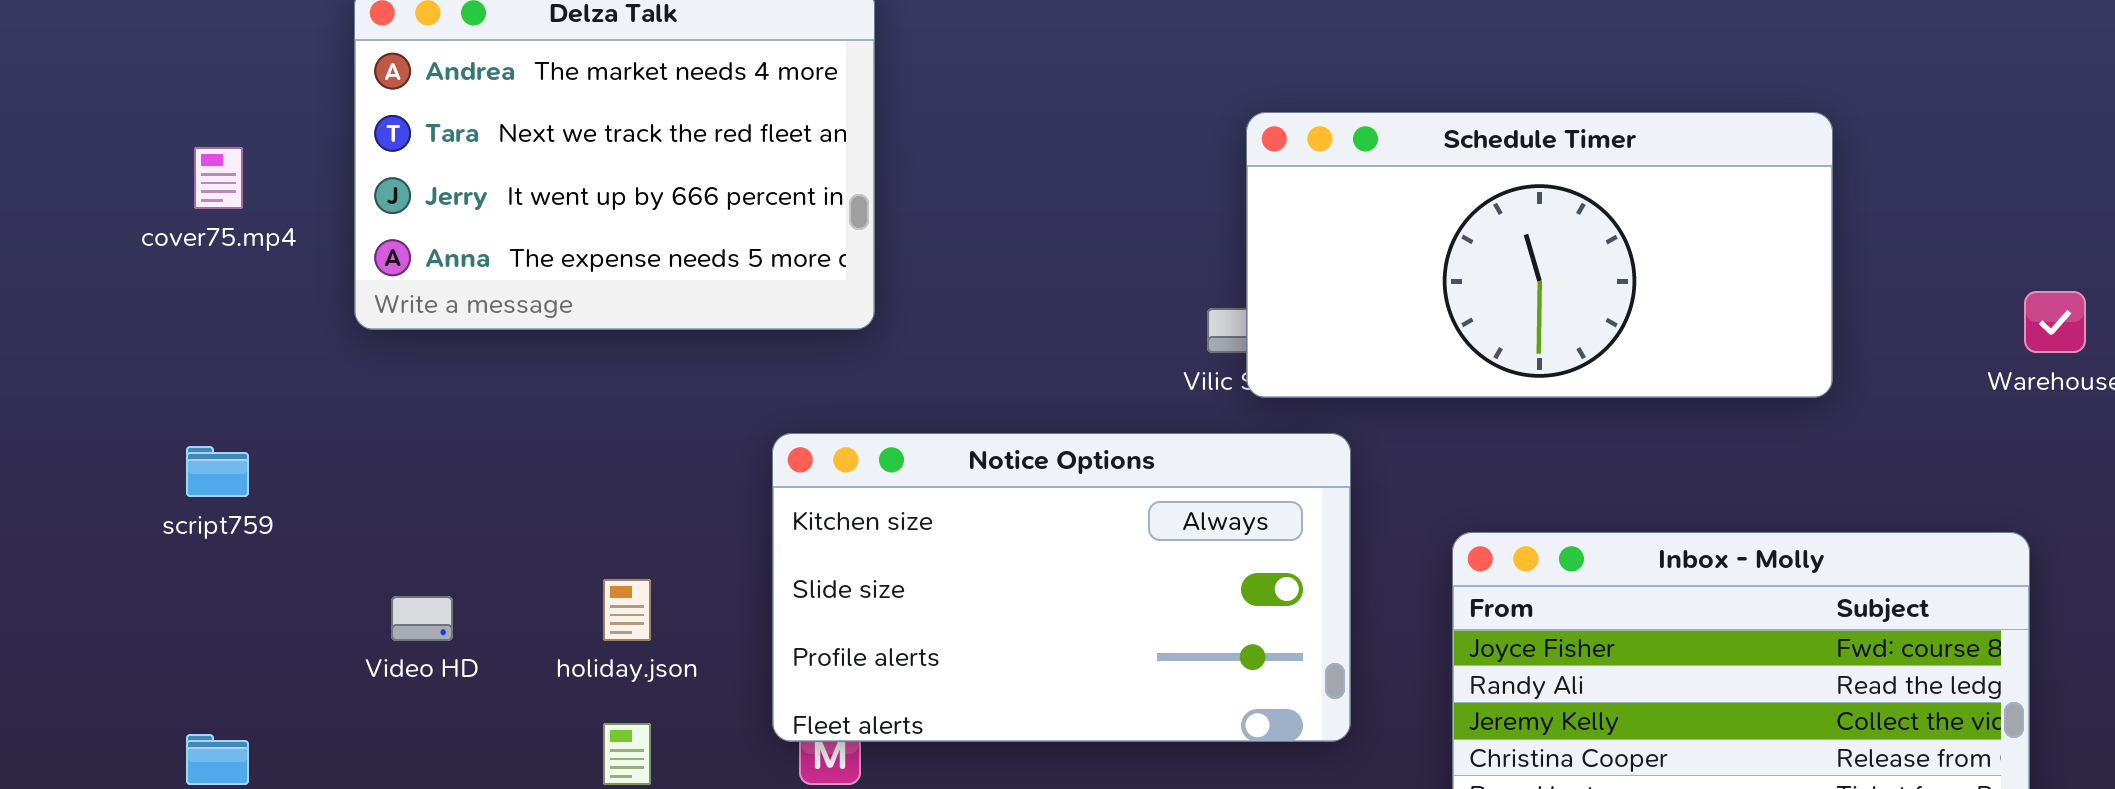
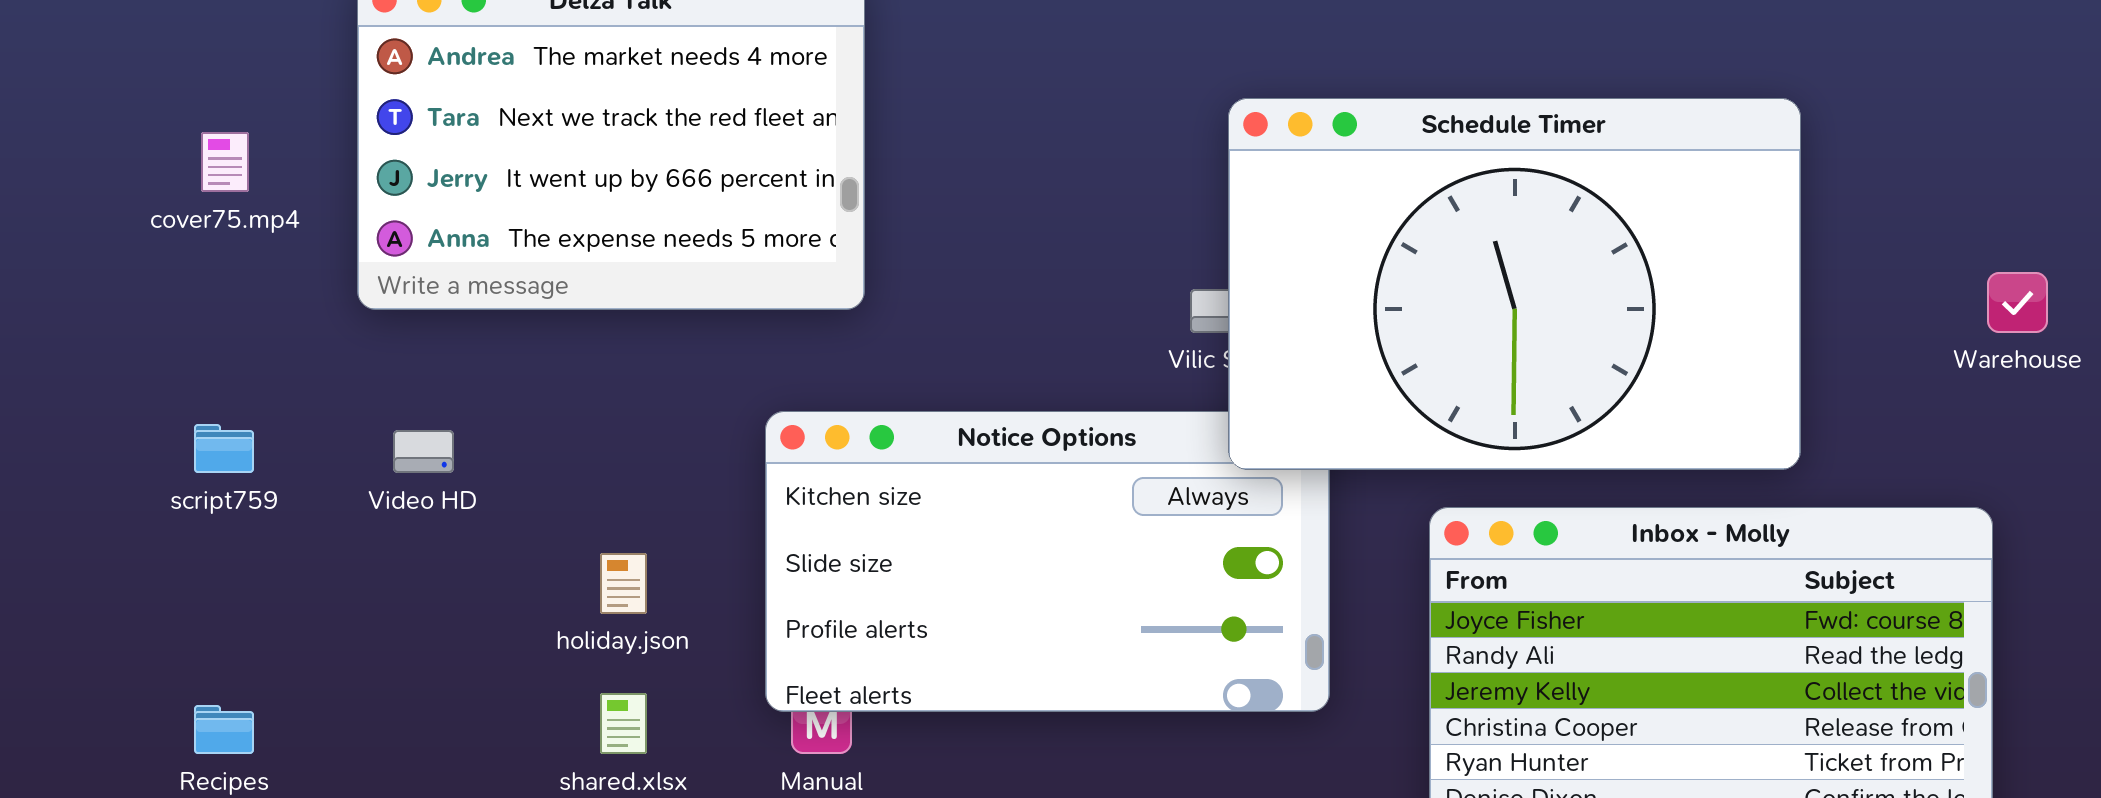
Schedule Timer: [1246,112,1833,398] -> [1228,98,1801,470], resized
Video HD: [391,596,453,641] -> [393,430,454,473], moved

